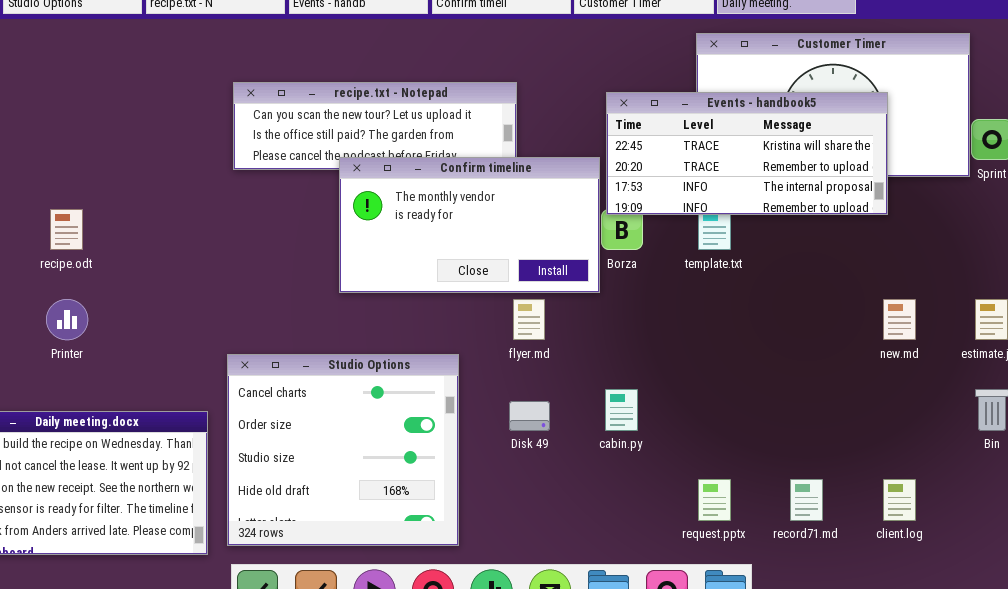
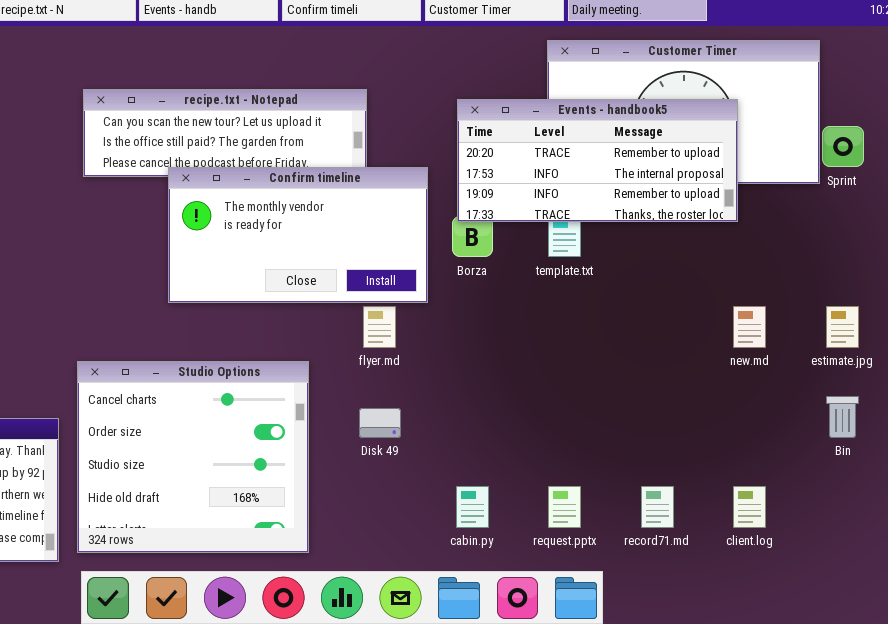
Events - handbook5: [606,92,888,215] -> [457,99,738,222], scrolled down 1 row
Confirm timeline: [339,157,600,293] -> [168,167,428,303], moved
cabin.py: [605,389,638,431] -> [456,486,489,528], moved

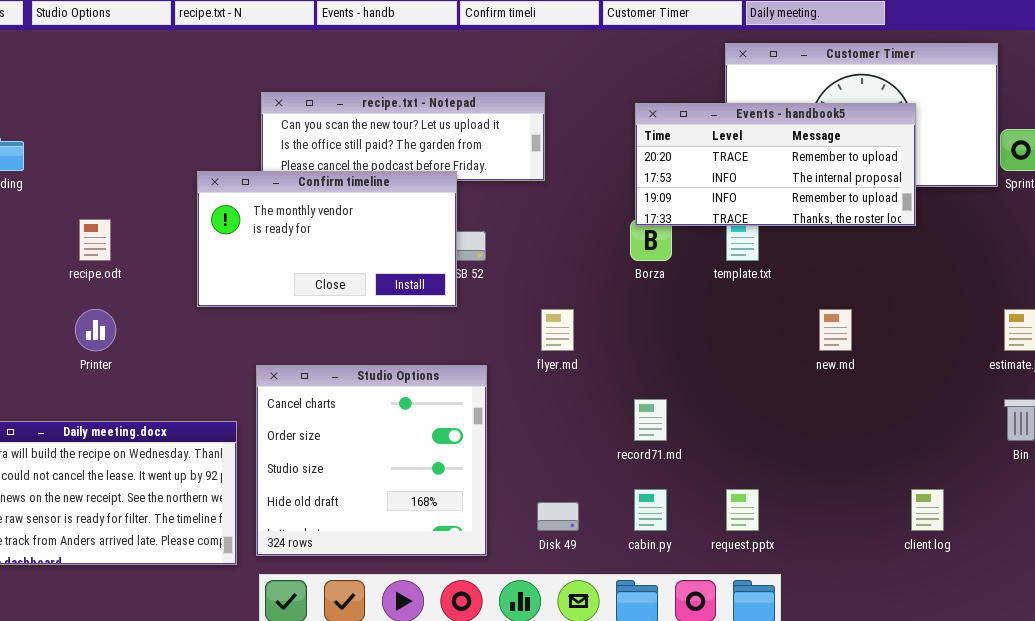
Confirm timeline: [168,167,428,303] -> [197,171,457,307], moved
new.md: [733,306,766,348] -> [819,309,852,351], moved
Disk 49: [359,408,401,438] -> [537,502,579,531], moved
record71.md: [641,486,674,528] -> [634,399,667,441], moved

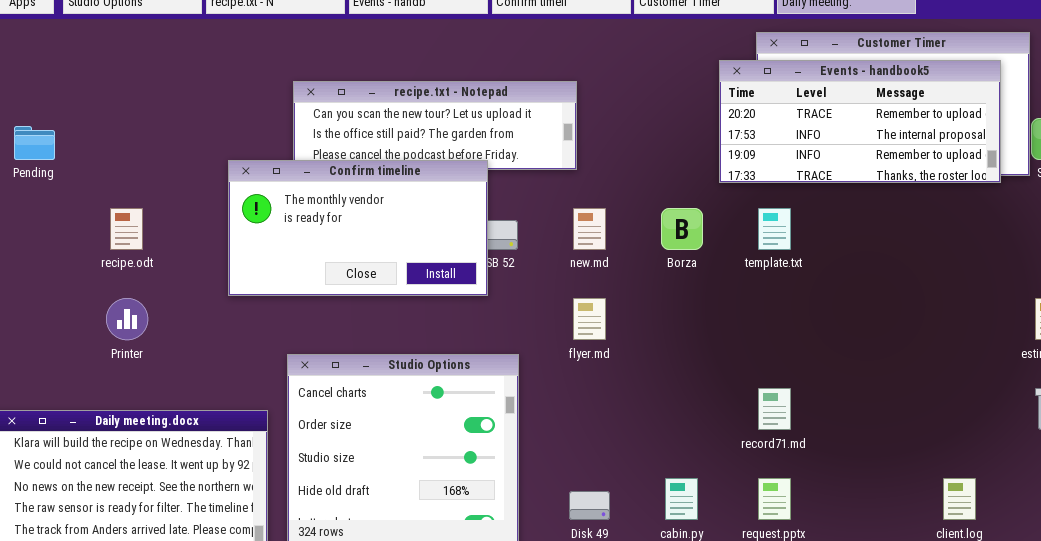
Events - handbook5: [635,103,916,226] -> [719,60,1001,183], moved
new.md: [819,309,852,351] -> [573,208,606,250], moved
record71.md: [634,399,667,441] -> [758,388,791,430], moved

